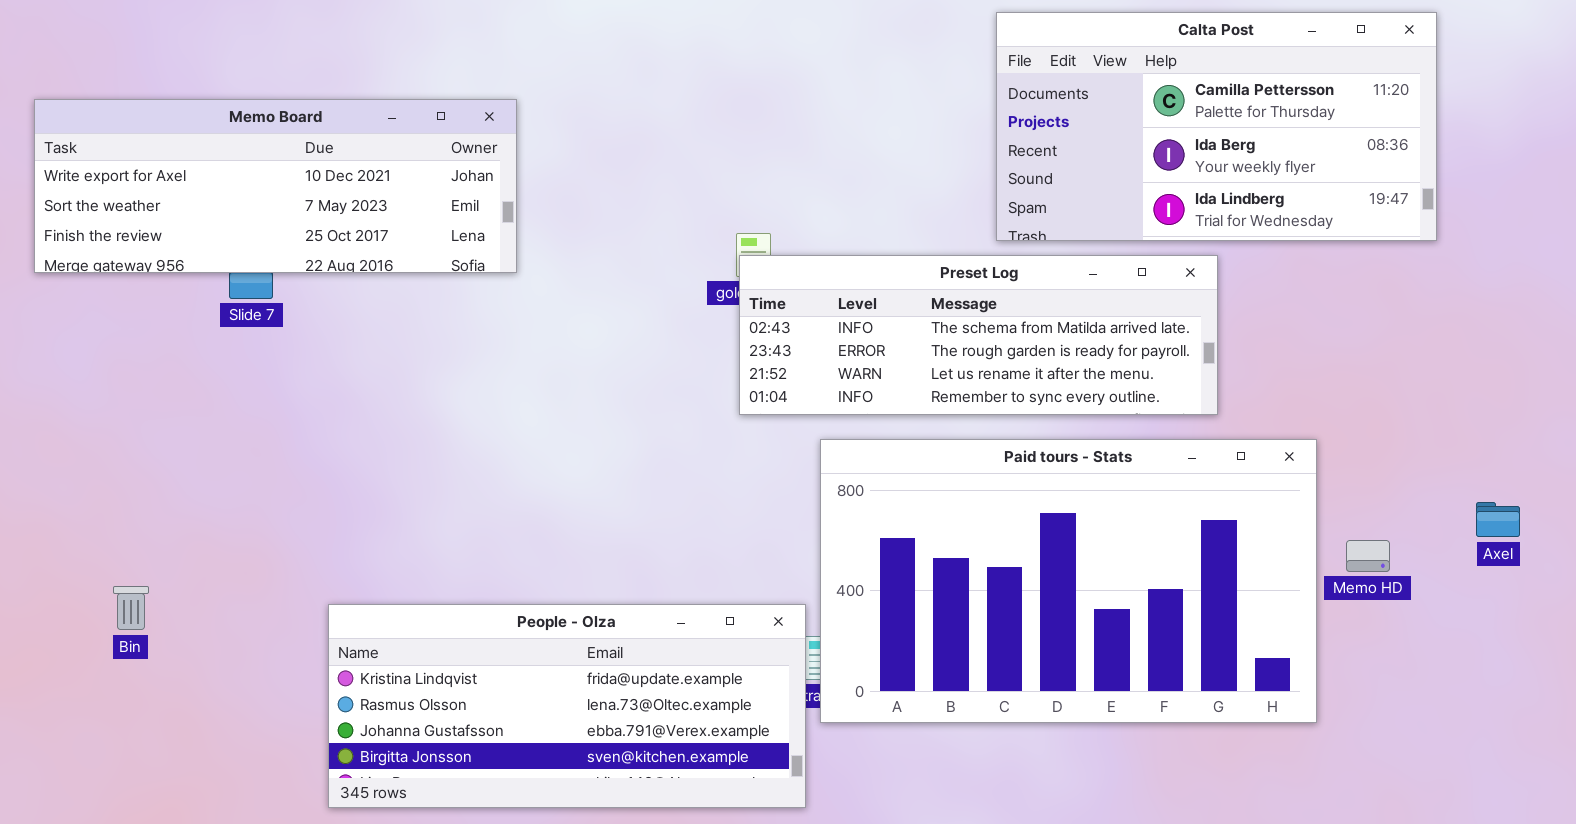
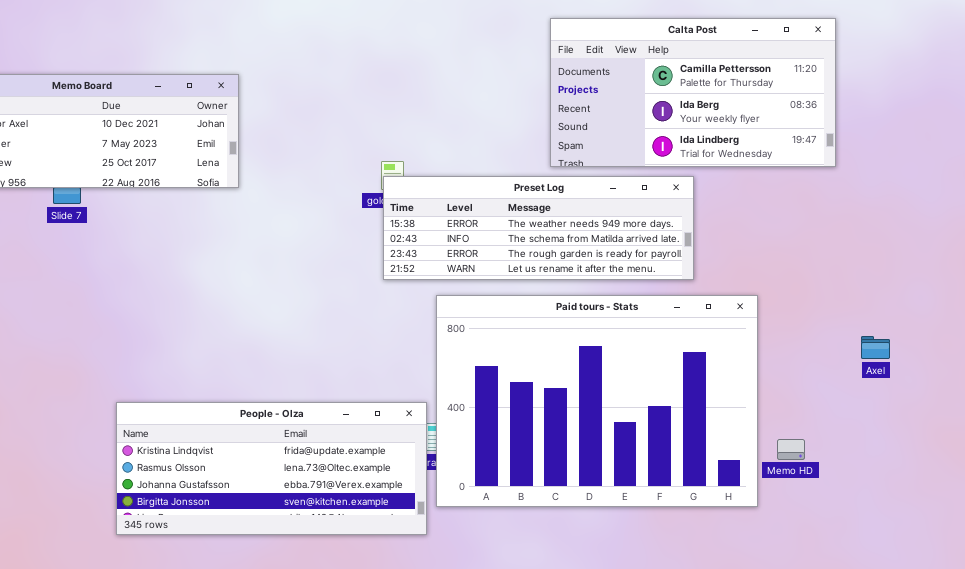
Preset Log: [739,255,1218,415] -> [383,176,694,280], scrolled up 1 row
Paid tours - Stats: [820,439,1317,723] -> [436,295,758,507], resized
Memo HD: [1346,540,1390,572] -> [777,439,805,460], moved

